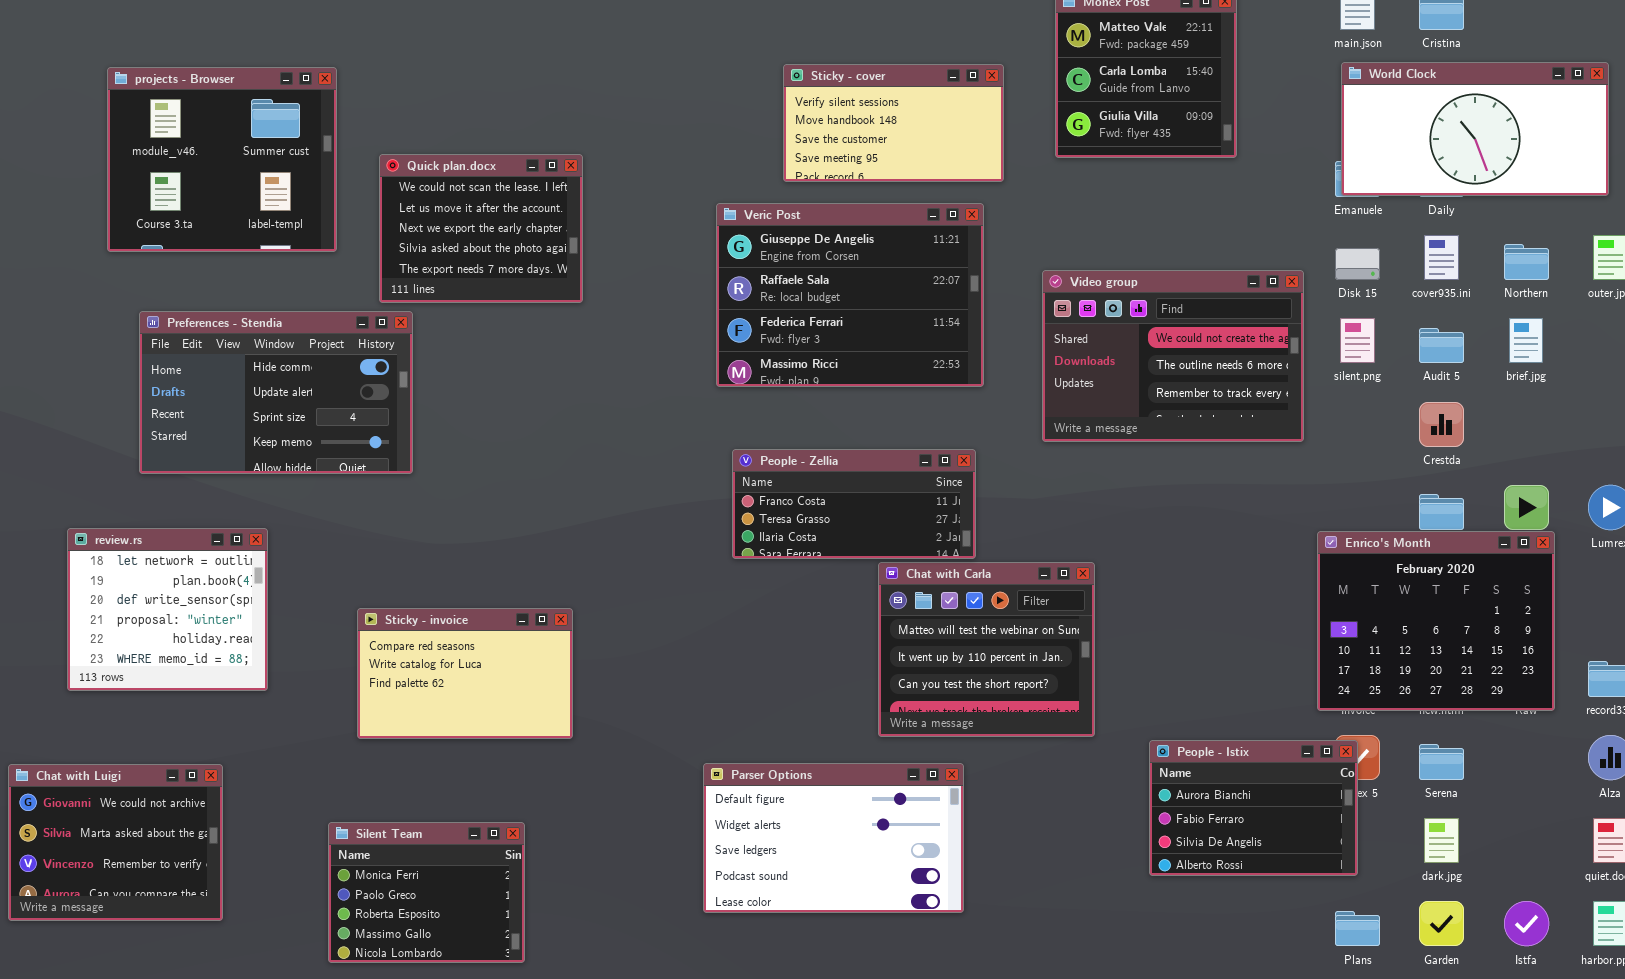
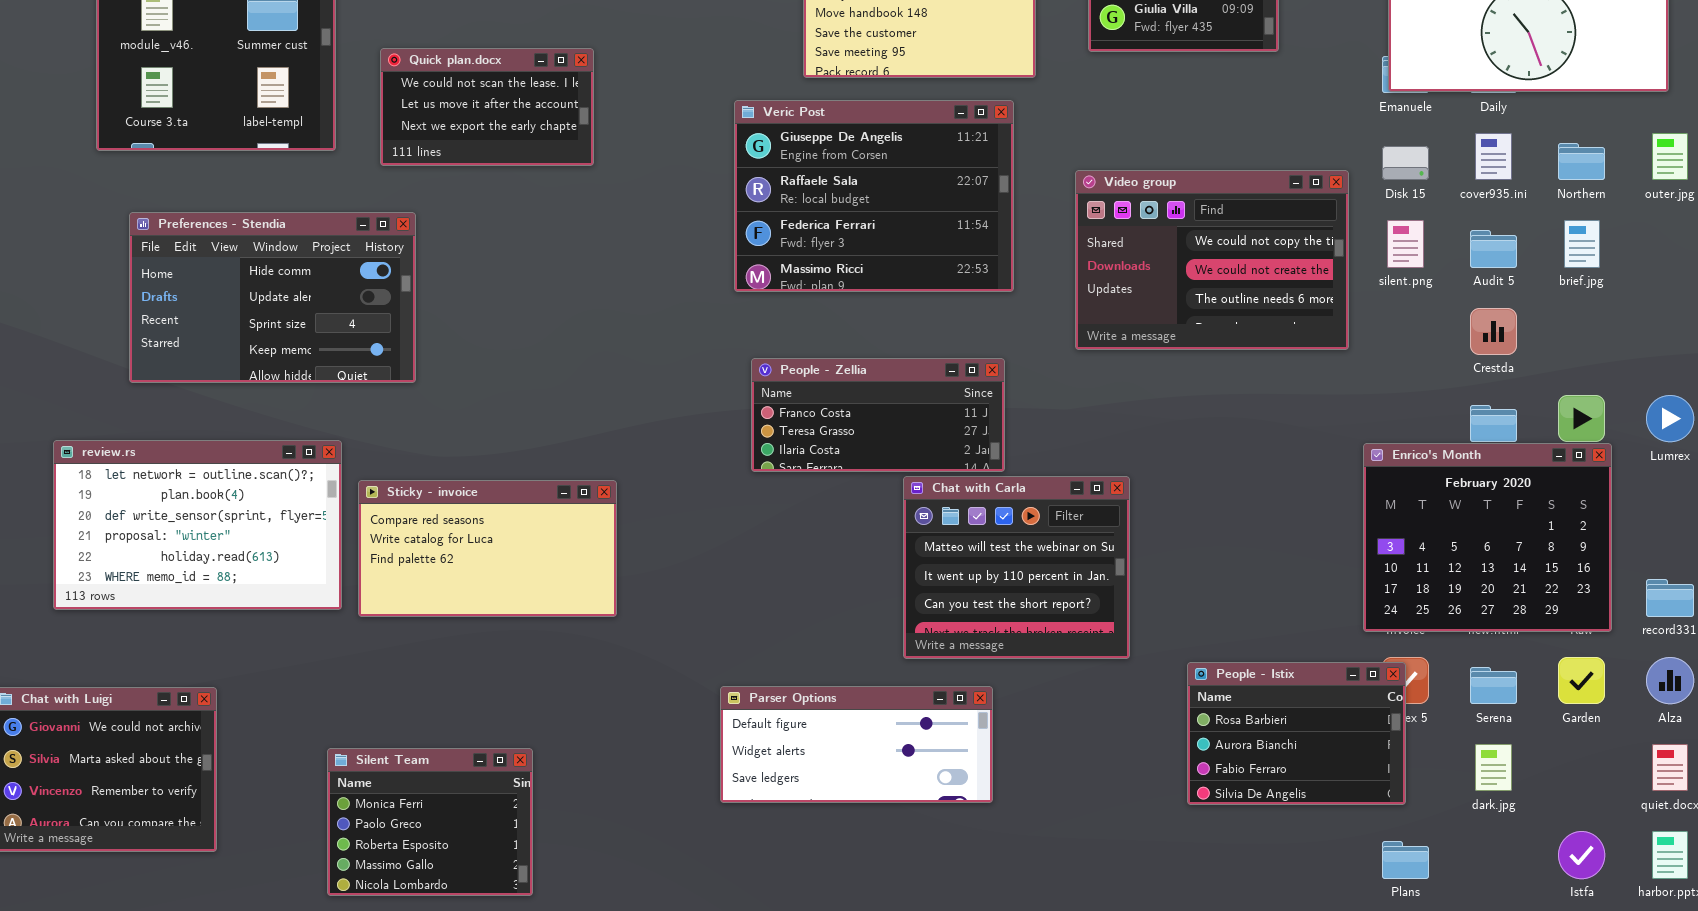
Quick plan.docx: [379,154,583,303] -> [380,48,594,166], resized
Video group: [1042,270,1304,442] -> [1075,170,1349,350], scrolled up 1 row
review.rs: [67,528,268,691] -> [53,440,342,610], resized
Sticky - invoice: [357,608,573,739] -> [358,480,617,617], moved, resized
People - Istix: [1149,740,1358,876] -> [1187,662,1406,805], scrolled up 1 row
Parser Options: [703,763,964,913] -> [720,686,993,803], resized
Garden: [1419,901,1464,946] -> [1558,657,1605,704], moved

